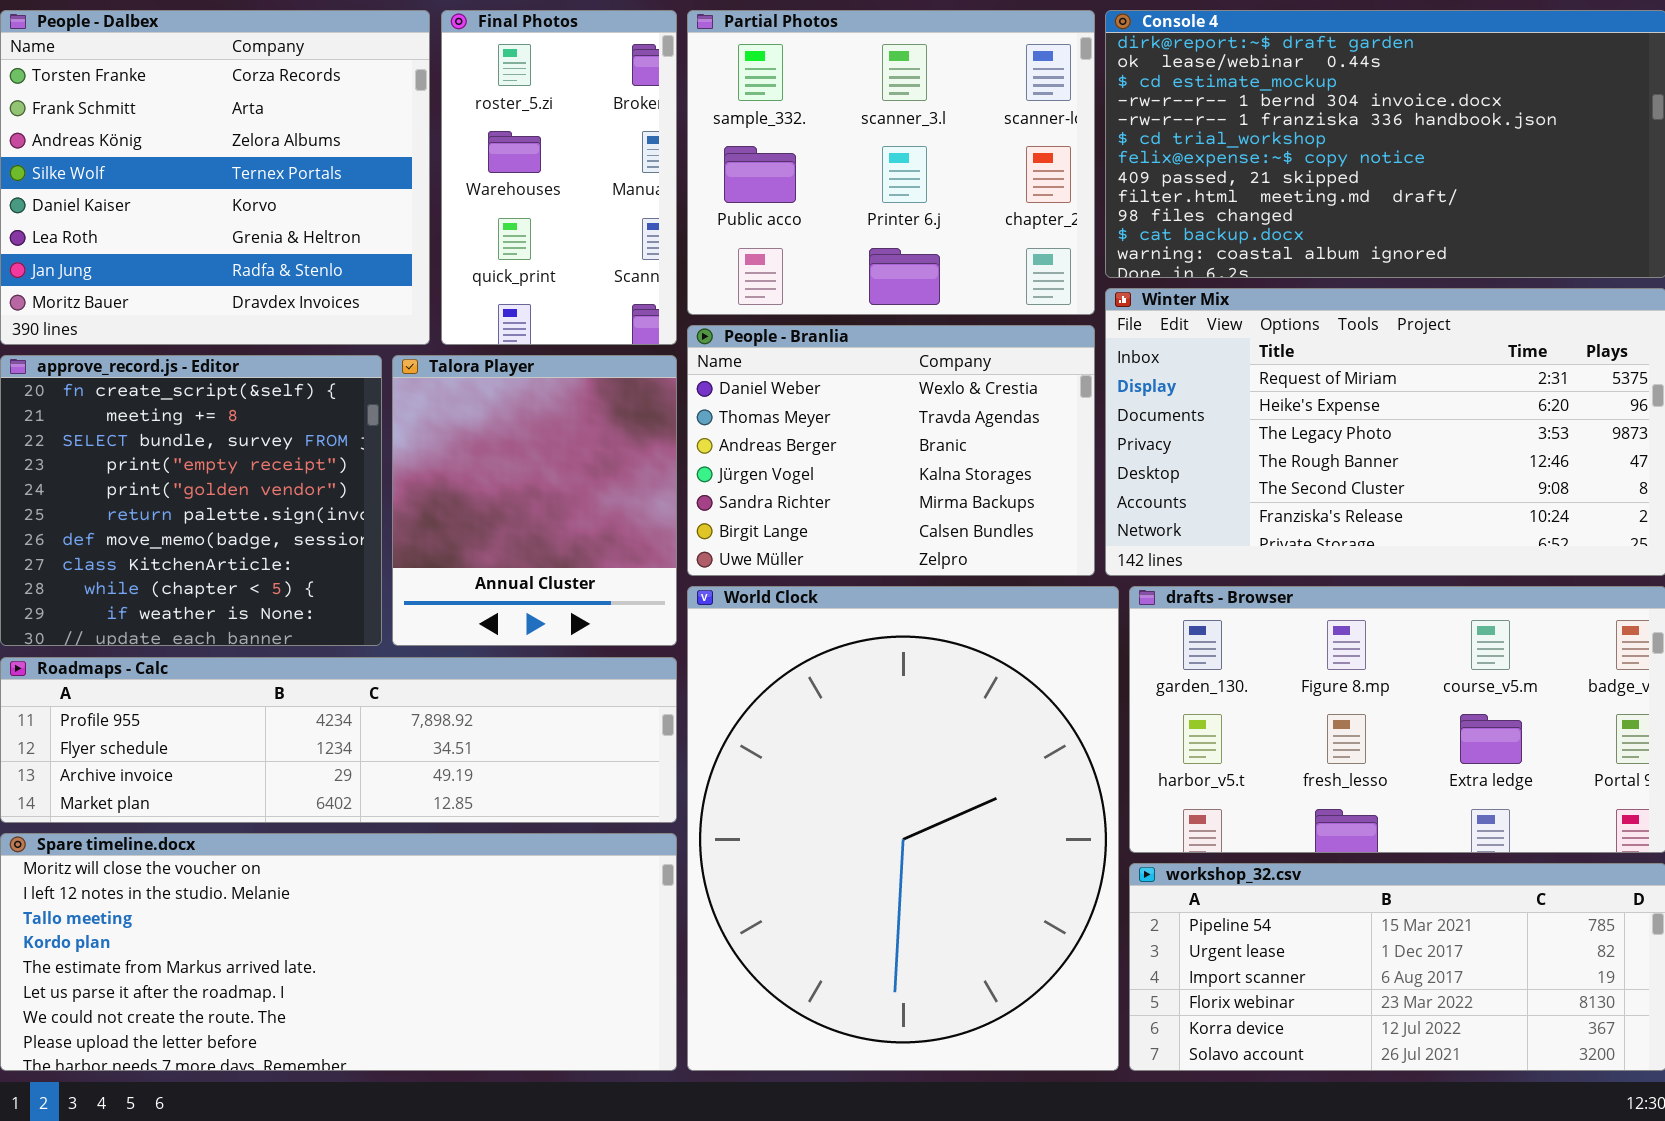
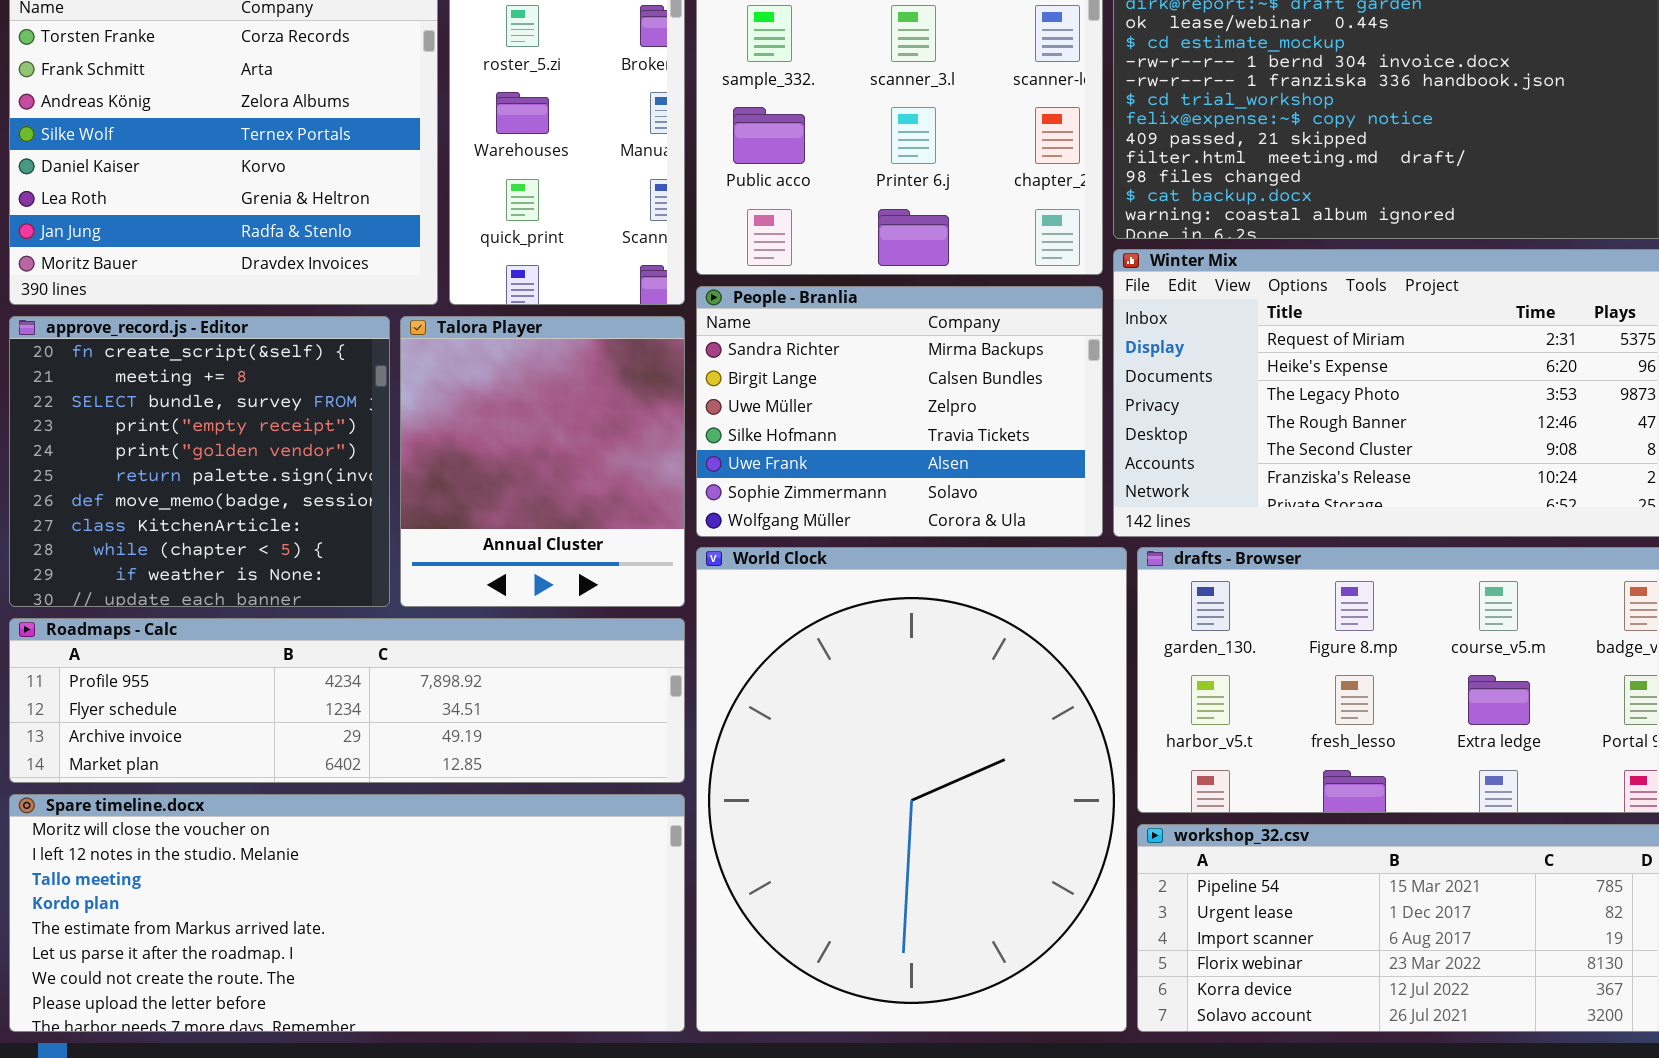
People - Branlia: [687,325,1095,576] -> [696,286,1103,537], scrolled down 4 rows

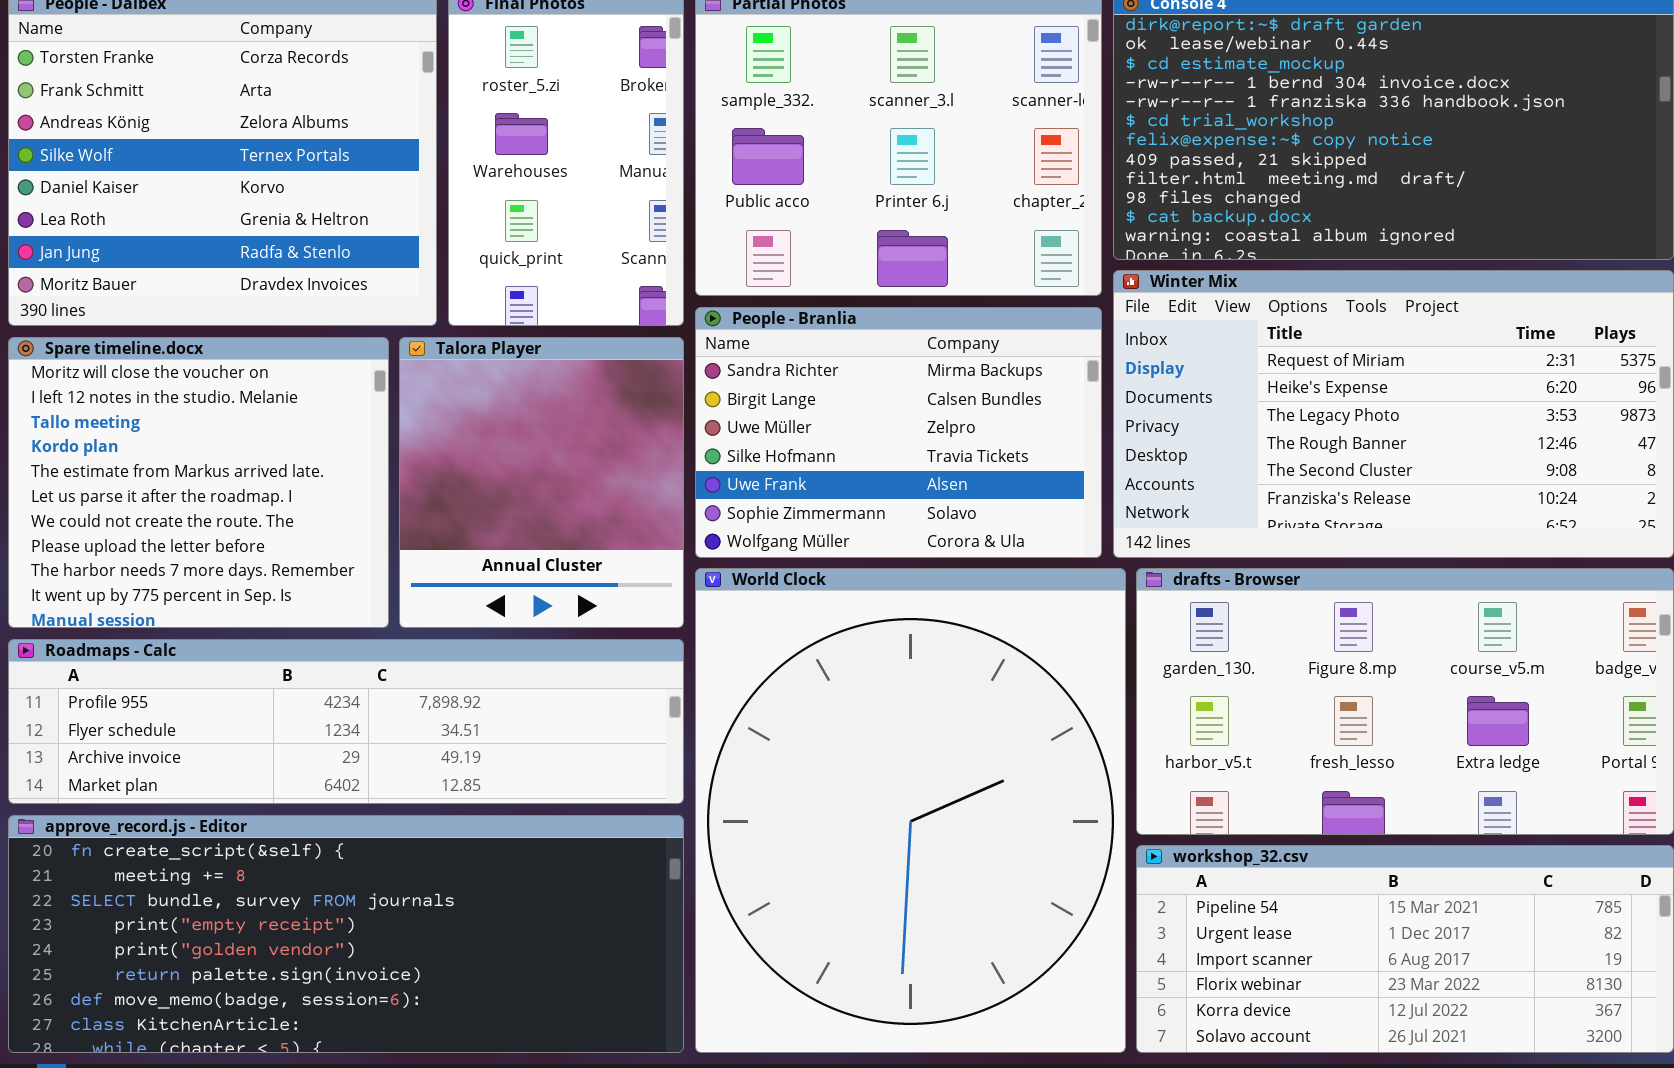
approve_record.js - Editor: [9,316,390,607] -> [8,815,684,1053], moved, resized
Spare timeline.docx: [9,794,685,1032] -> [8,337,389,628], moved, resized

